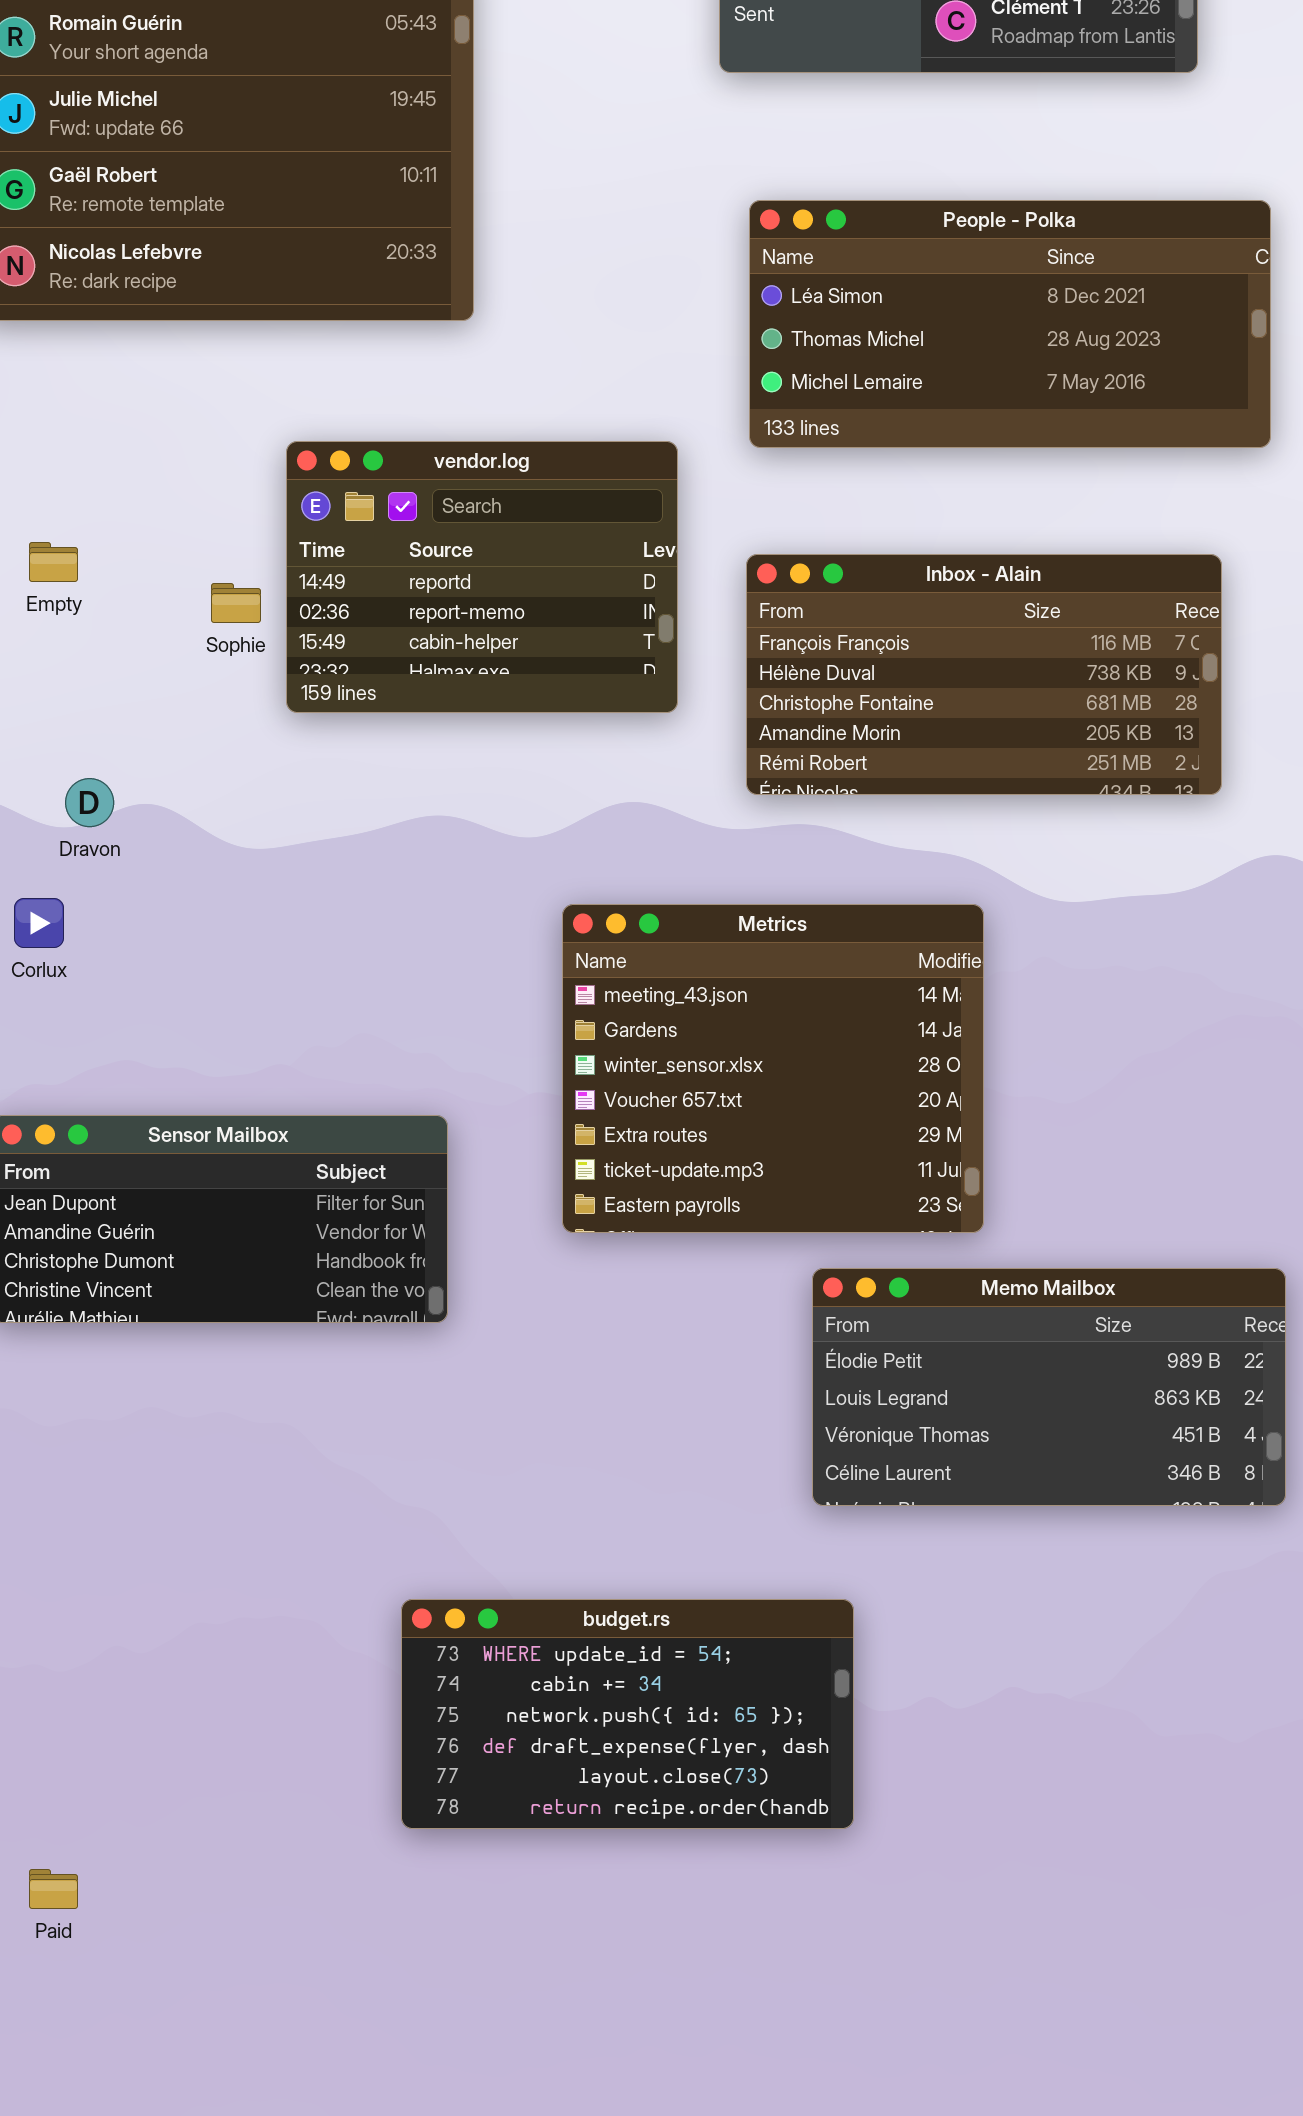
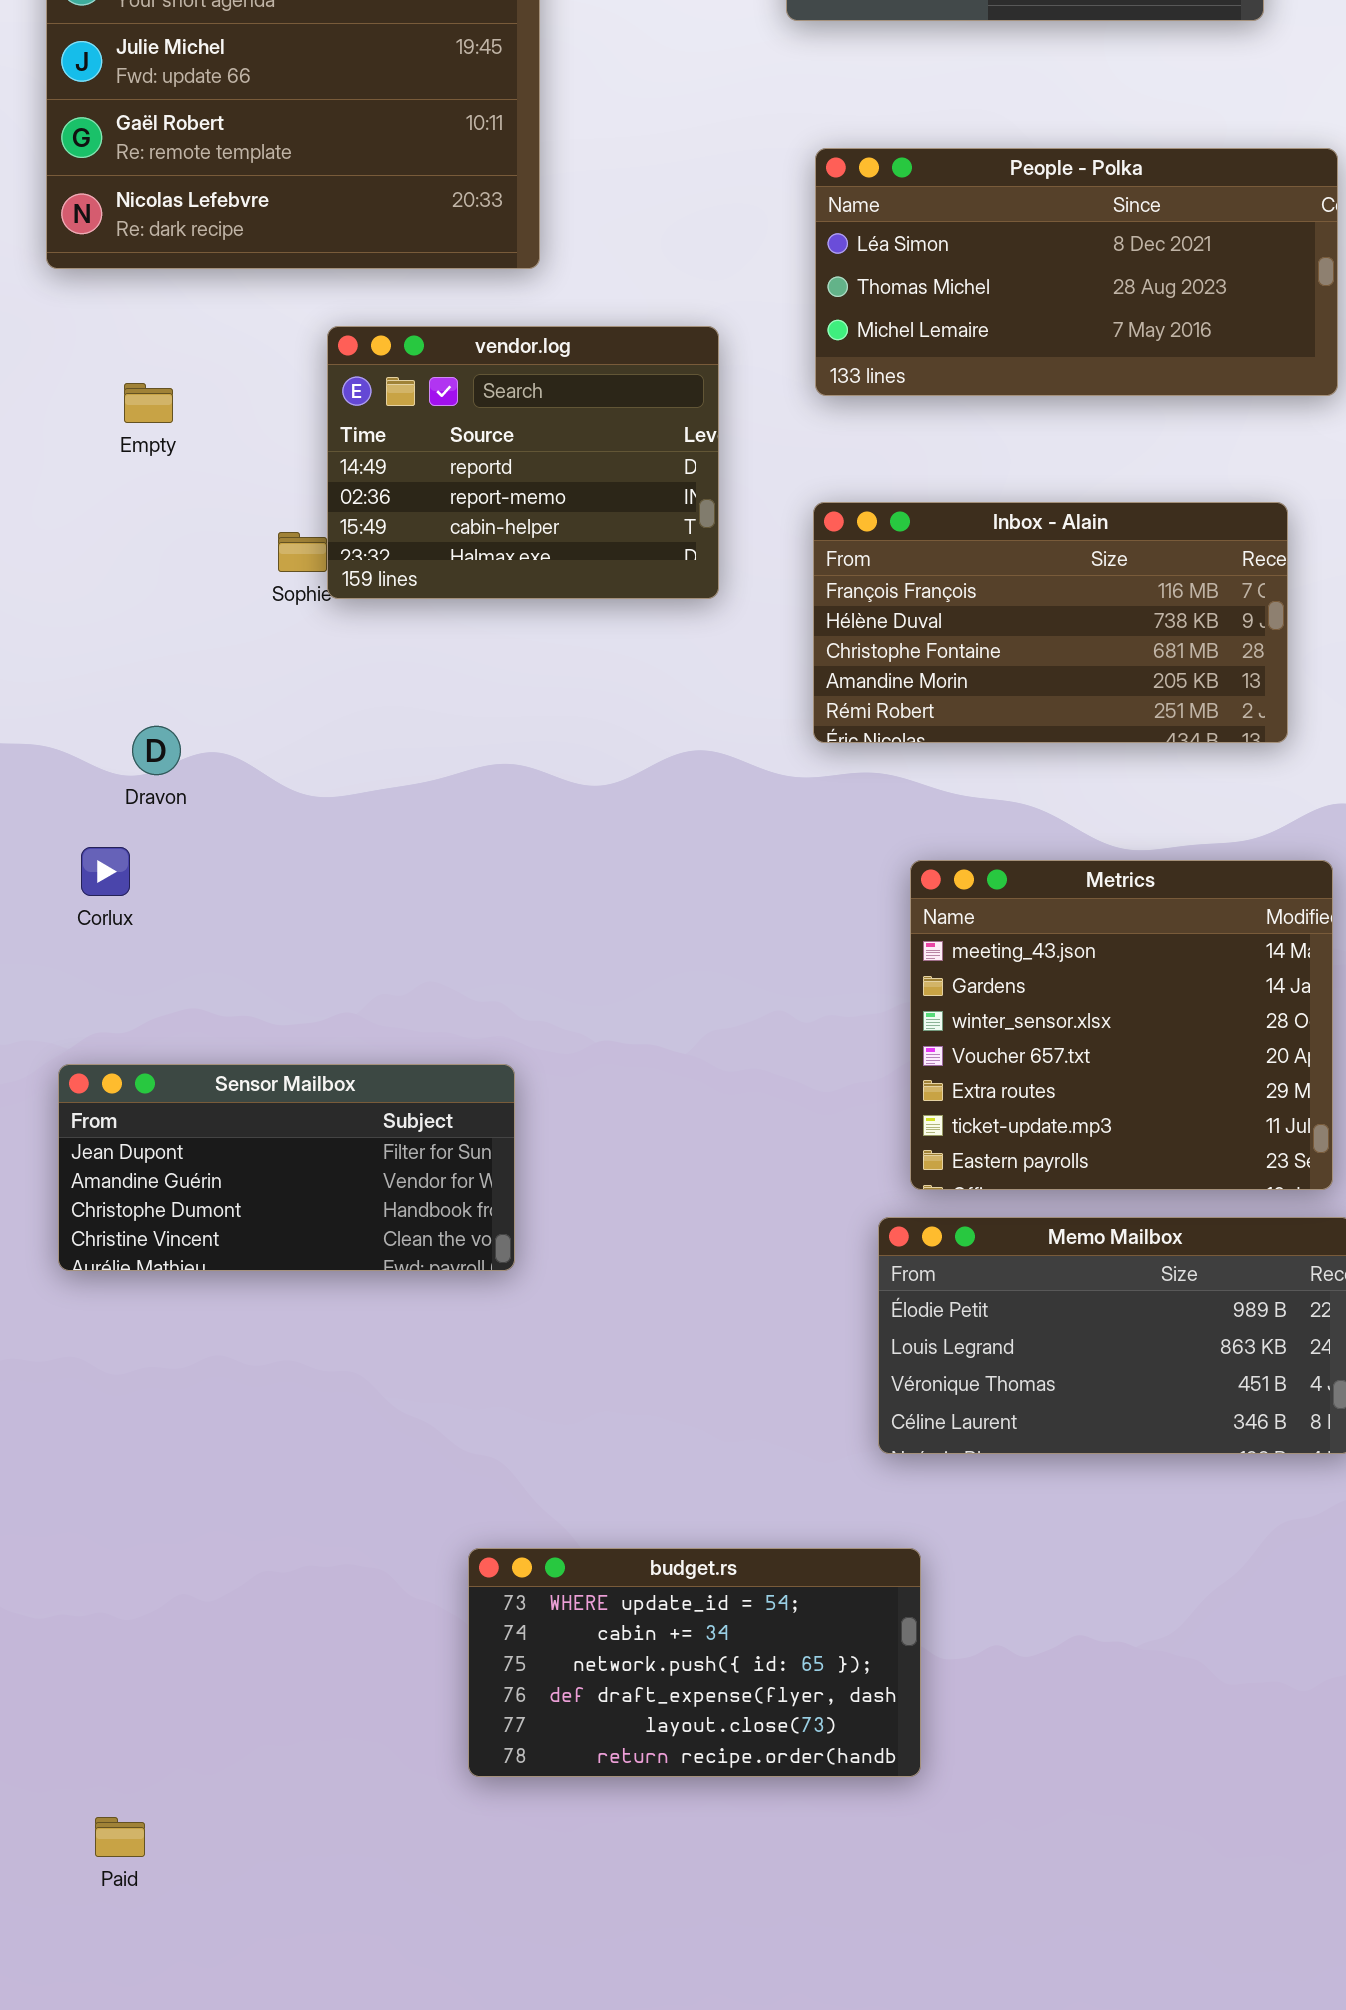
vendor.log: [286,441,678,713] -> [327,326,719,599], moved
Empty: [29,542,78,582] -> [124,383,173,423], moved
Metrics: [562,904,984,1233] -> [910,860,1333,1190], moved

